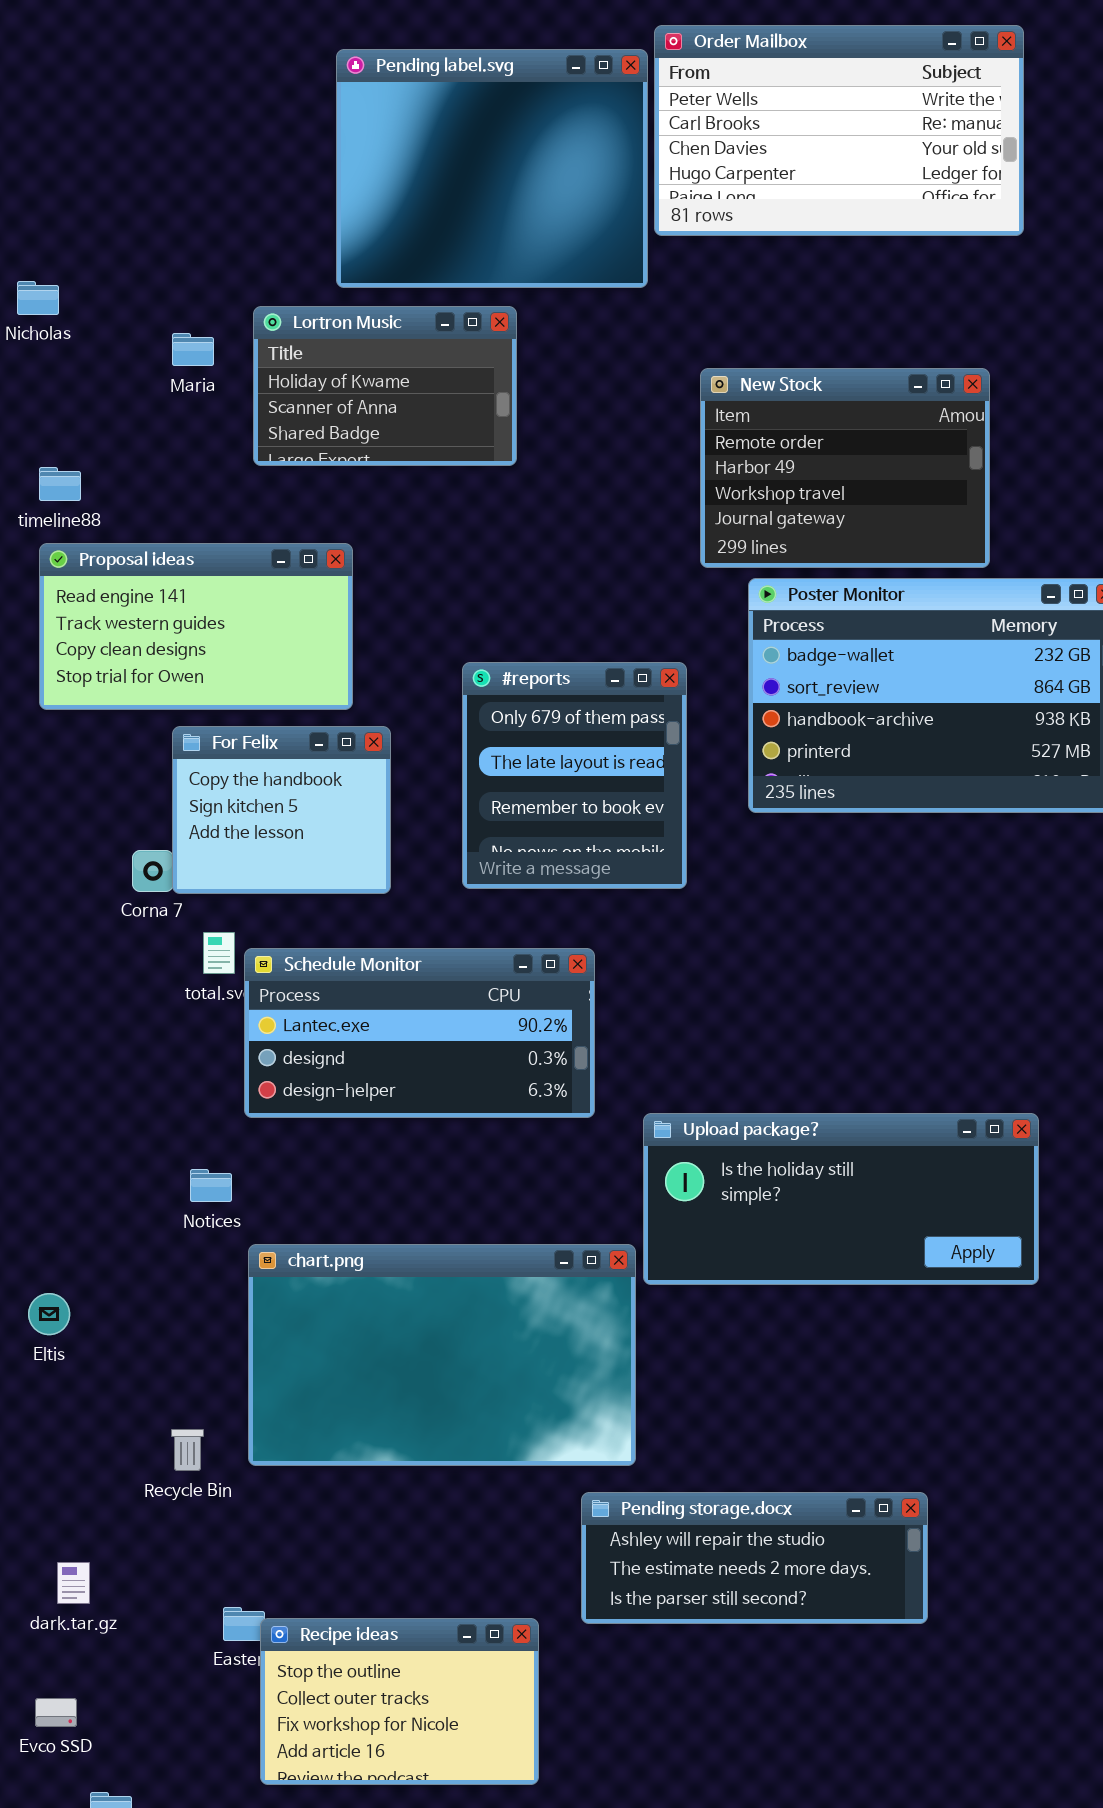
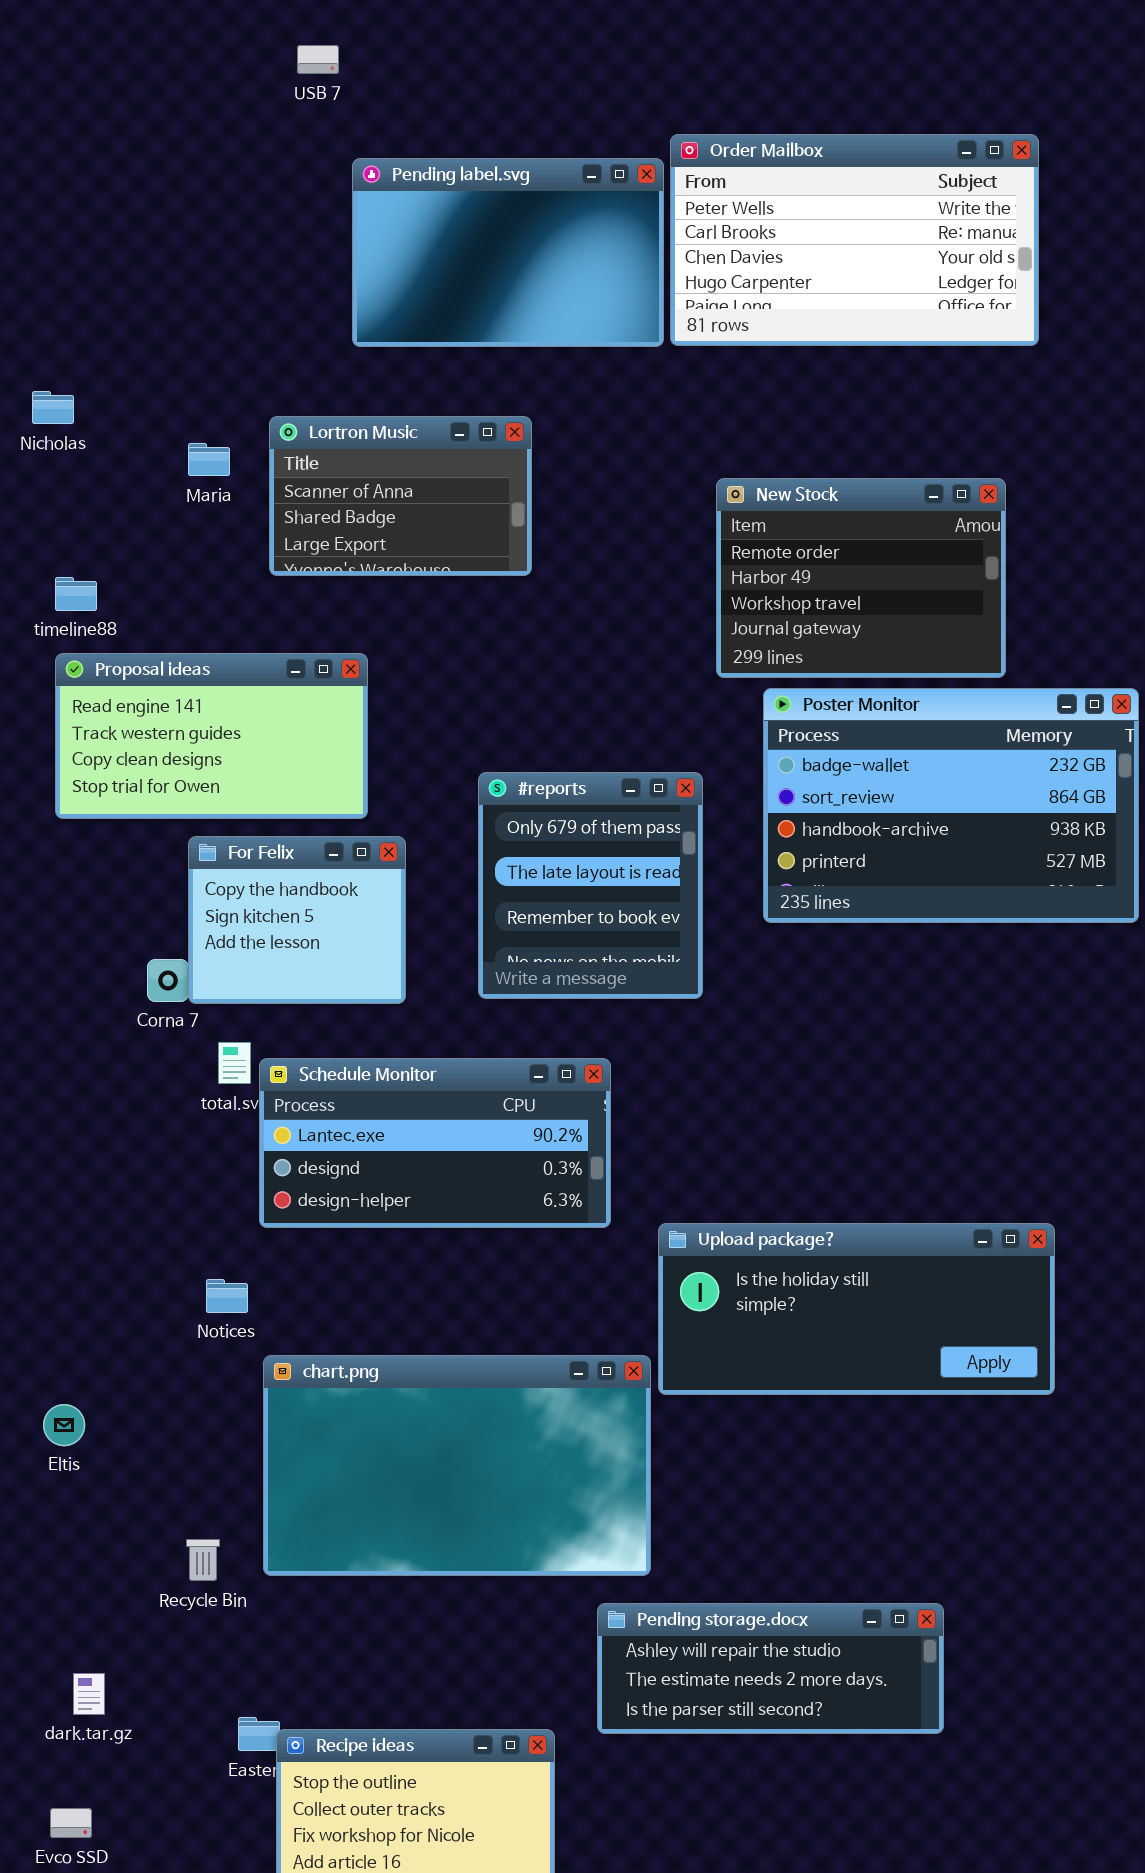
Pending label.svg: [336,49,648,288] -> [352,158,664,347], resized
Lortron Music: [253,306,517,466] -> [269,416,532,576], scrolled down 1 row

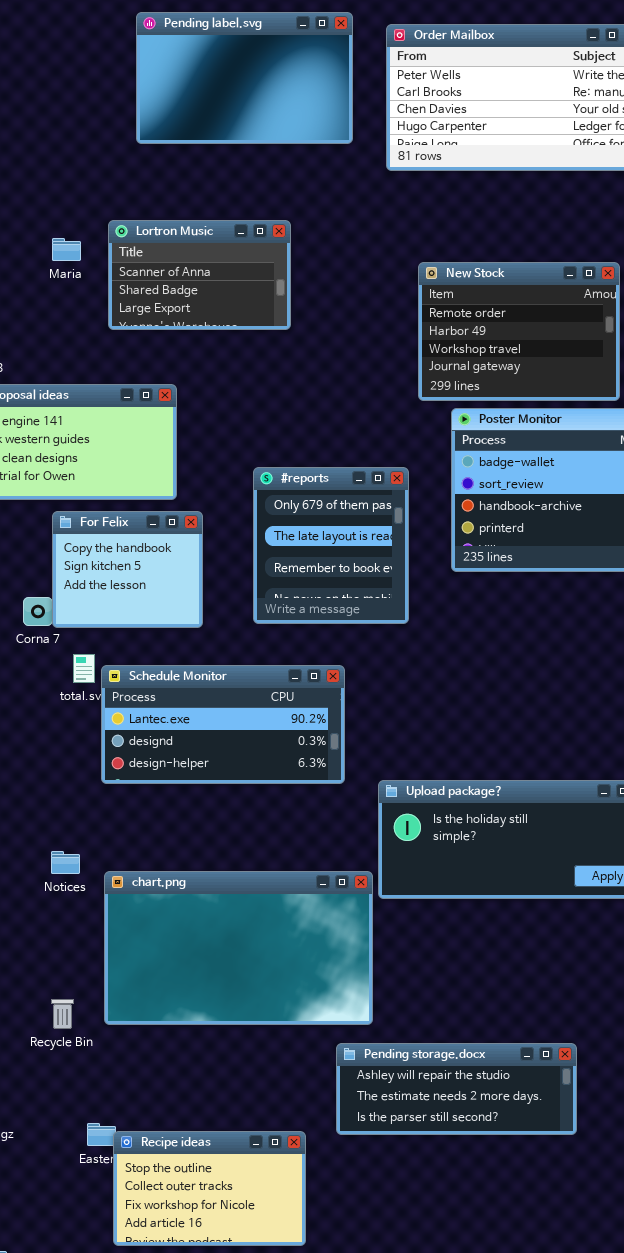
Pending label.svg: [352,158,664,347] -> [136,12,353,144], moved
Notices: [206,1279,248,1313] -> [51,851,80,874], moved

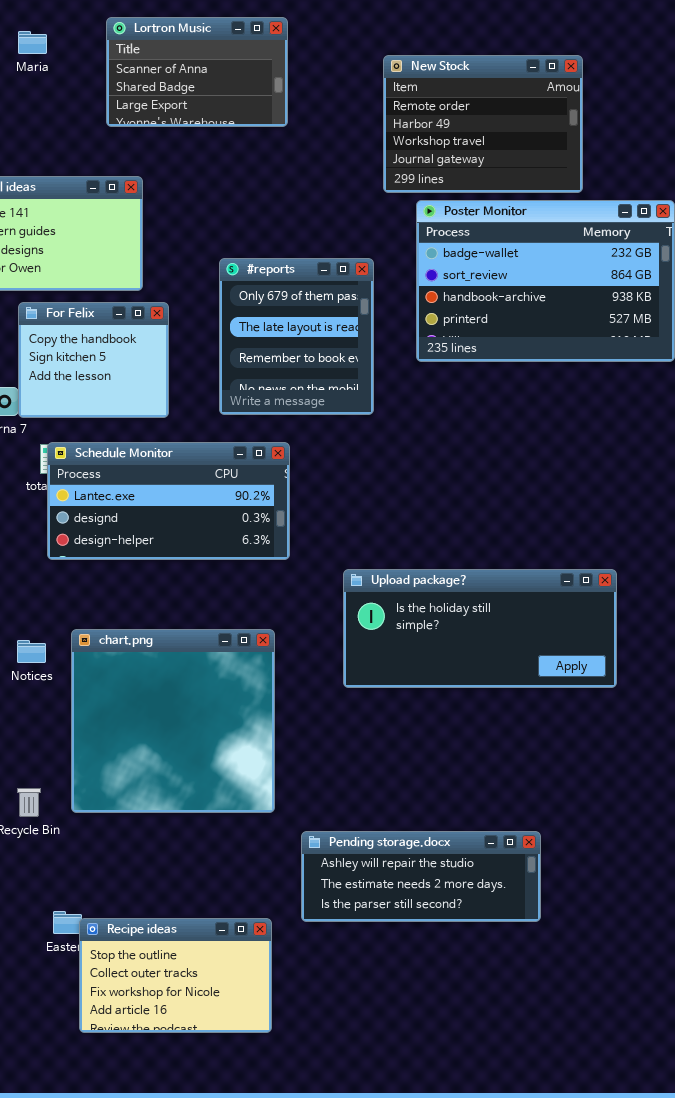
Lortron Music: [108,220,291,330] -> [106,17,288,127], moved
Schedule Monitor: [101,665,345,784] -> [47,442,290,560], moved
chart.png: [104,871,373,1025] -> [71,629,275,813], resized

